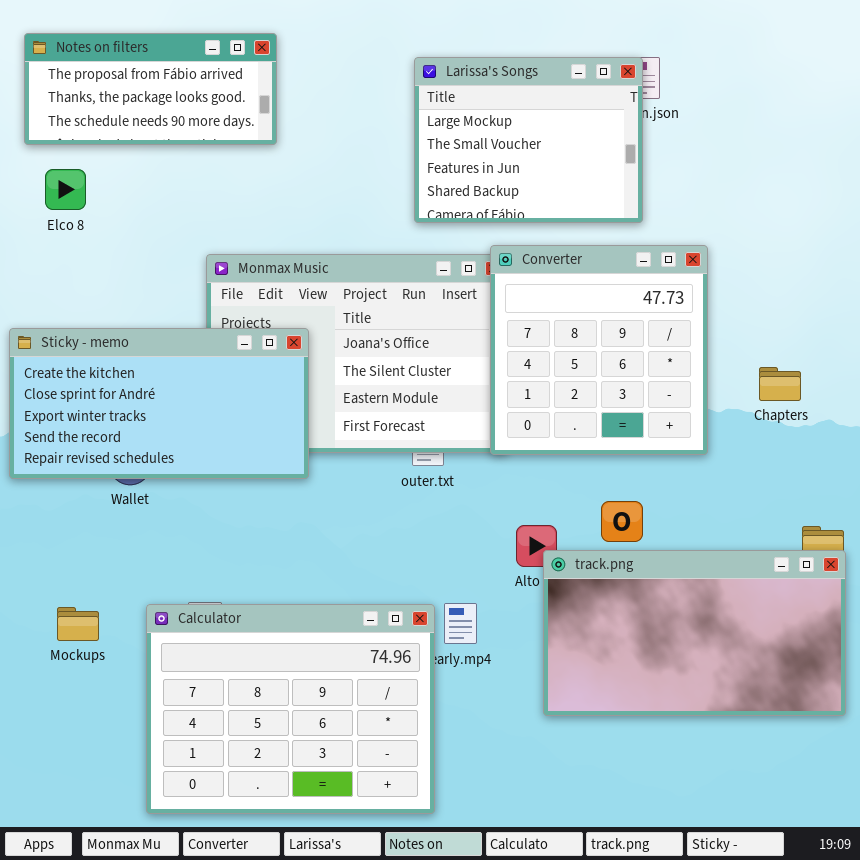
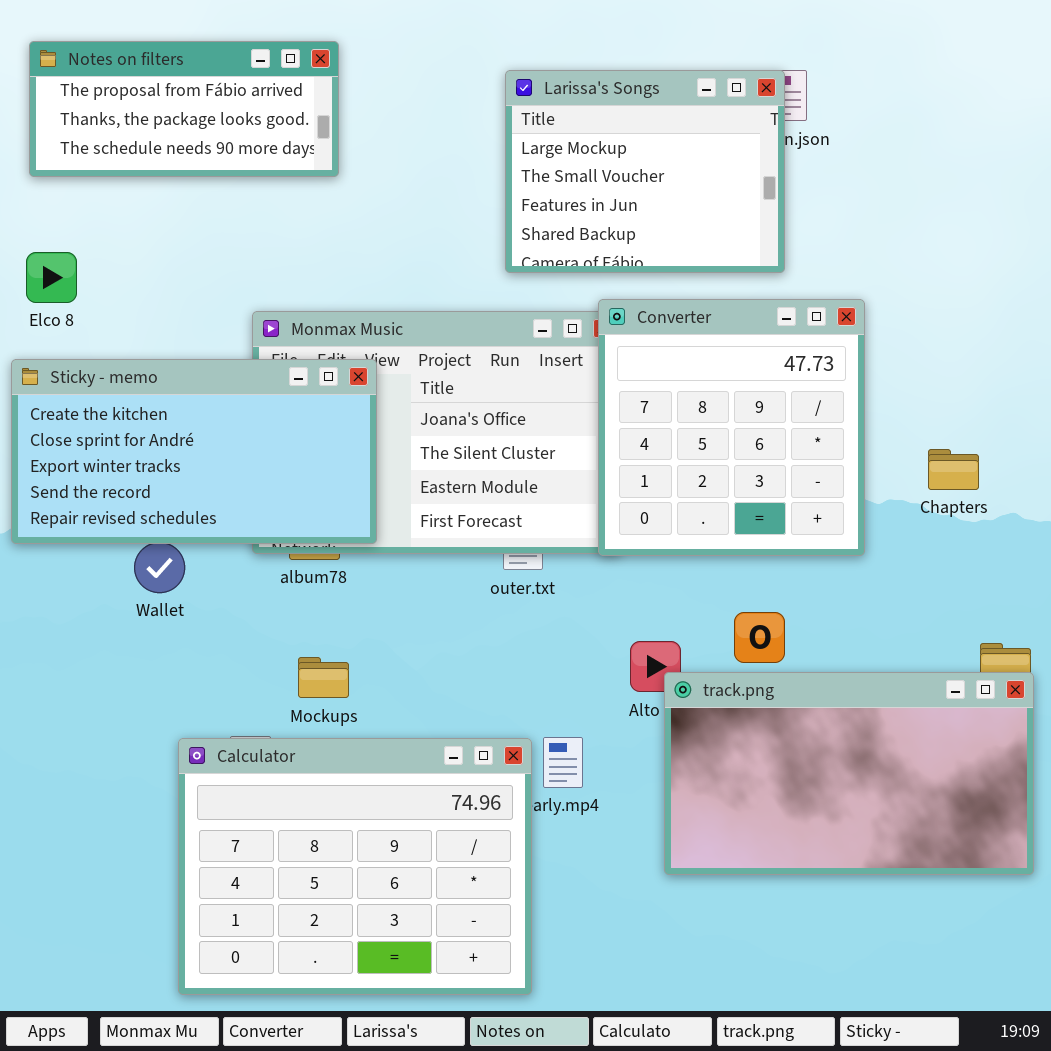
Elco 8: [45,169,86,210] -> [26,252,77,303], moved
Sticky - memo: [9,328,309,479] -> [11,359,377,544], moved
Mockups: [57,607,99,641] -> [298,657,349,698], moved

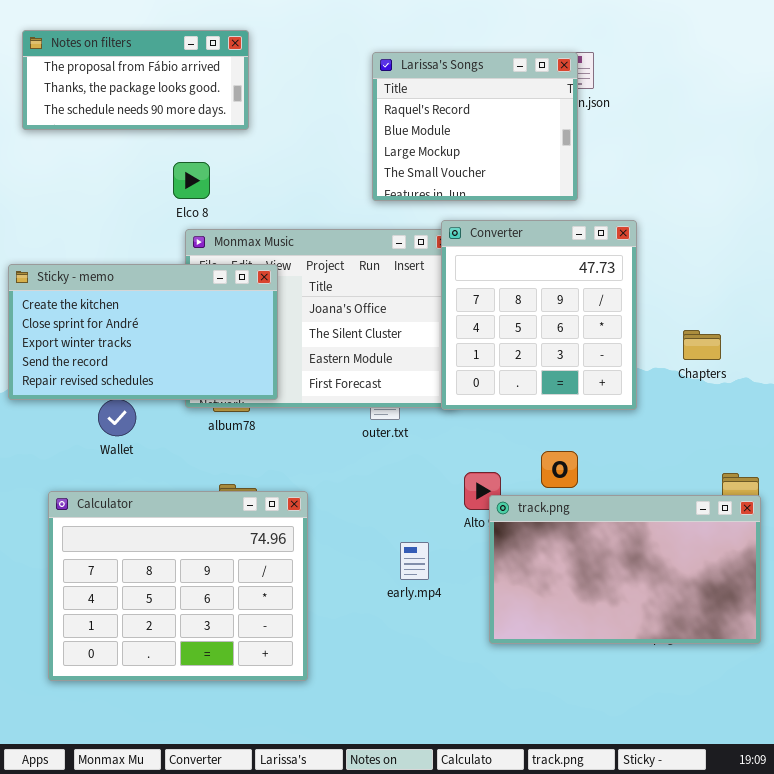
Larissa's Songs: [505,70,785,273] -> [372,52,578,201], scrolled up 2 rows
Elco 8: [26,252,77,303] -> [173,162,210,199], moved
Calculator: [178,738,532,995] -> [48,491,308,681], moved

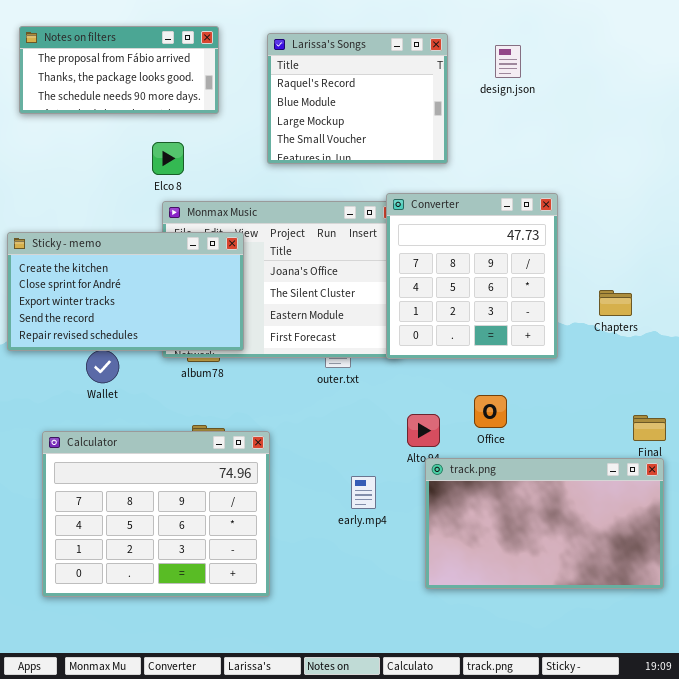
Larissa's Songs: [372,52,578,201] -> [267,33,448,164], moved
track.png: [489,495,761,644] -> [425,458,664,589], moved

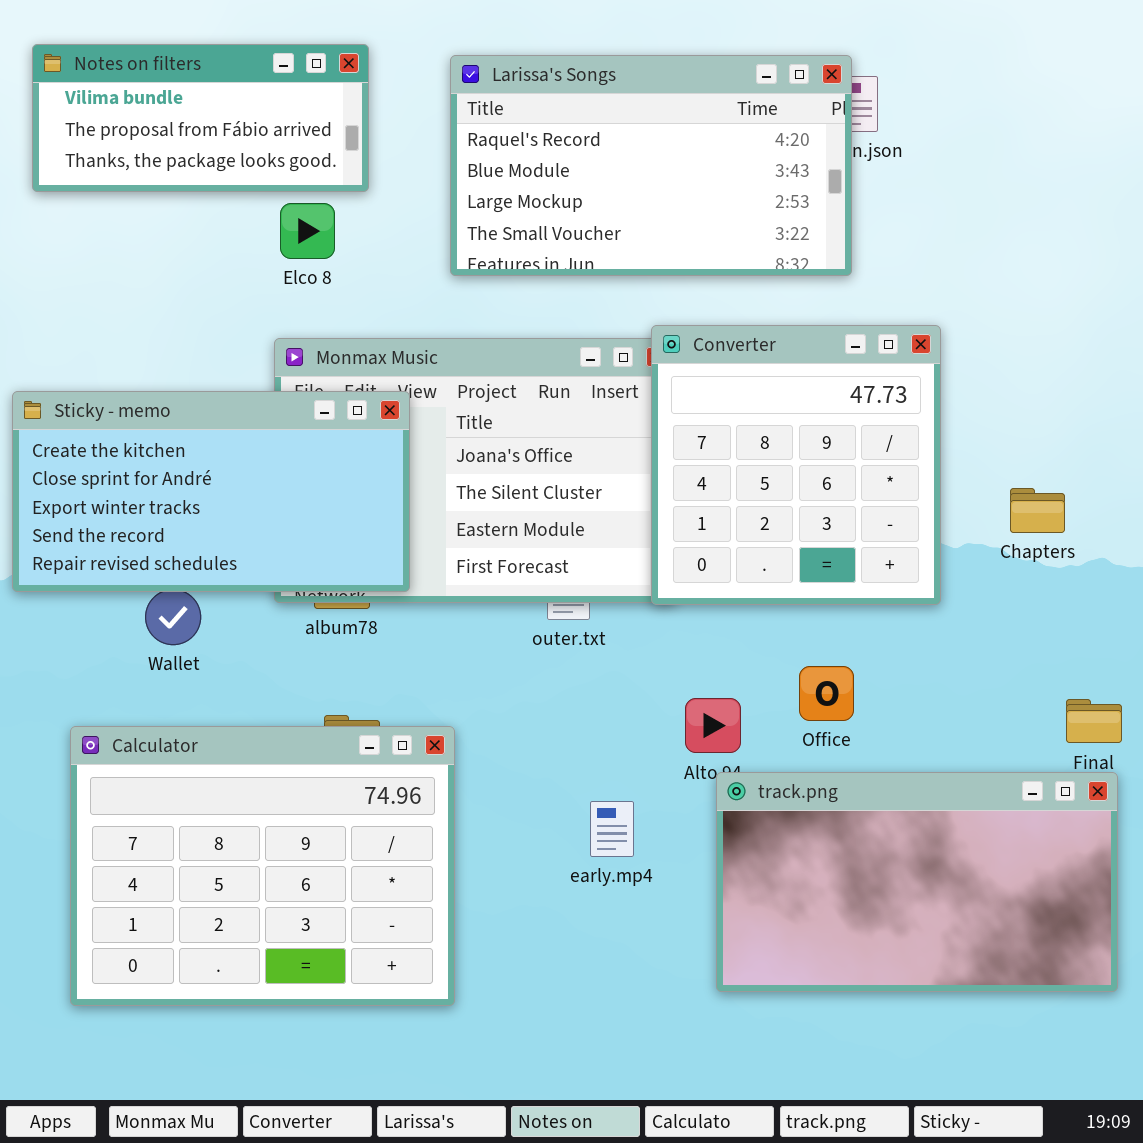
Notes on filters: [19,26,219,114] -> [32,44,369,192], scrolled up 1 row
Larissa's Songs: [267,33,448,164] -> [450,55,852,276], resized
Elco 8: [152,142,184,175] -> [280,203,335,259], moved

